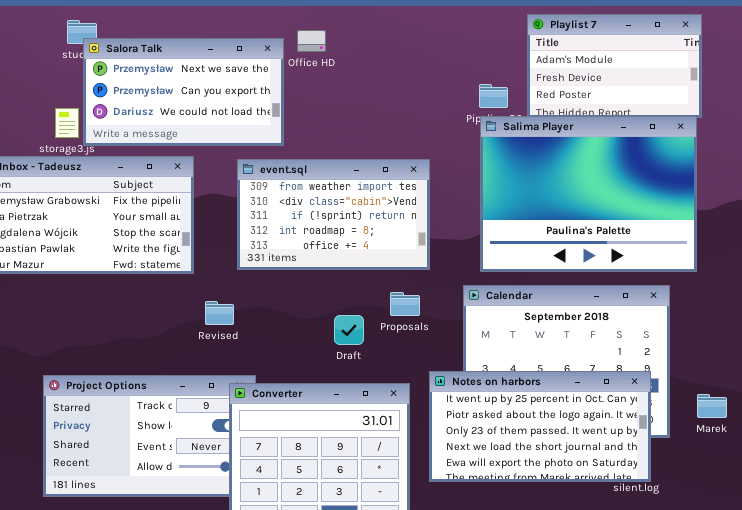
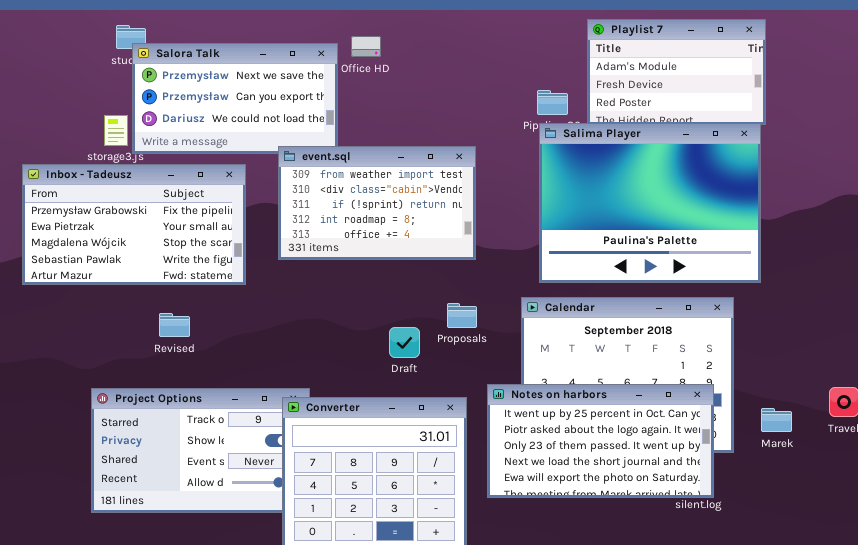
event.sql: [237,159,430,270] -> [278,146,476,260], moved
Revised: [205,301,234,325] -> [159,313,190,337], moved

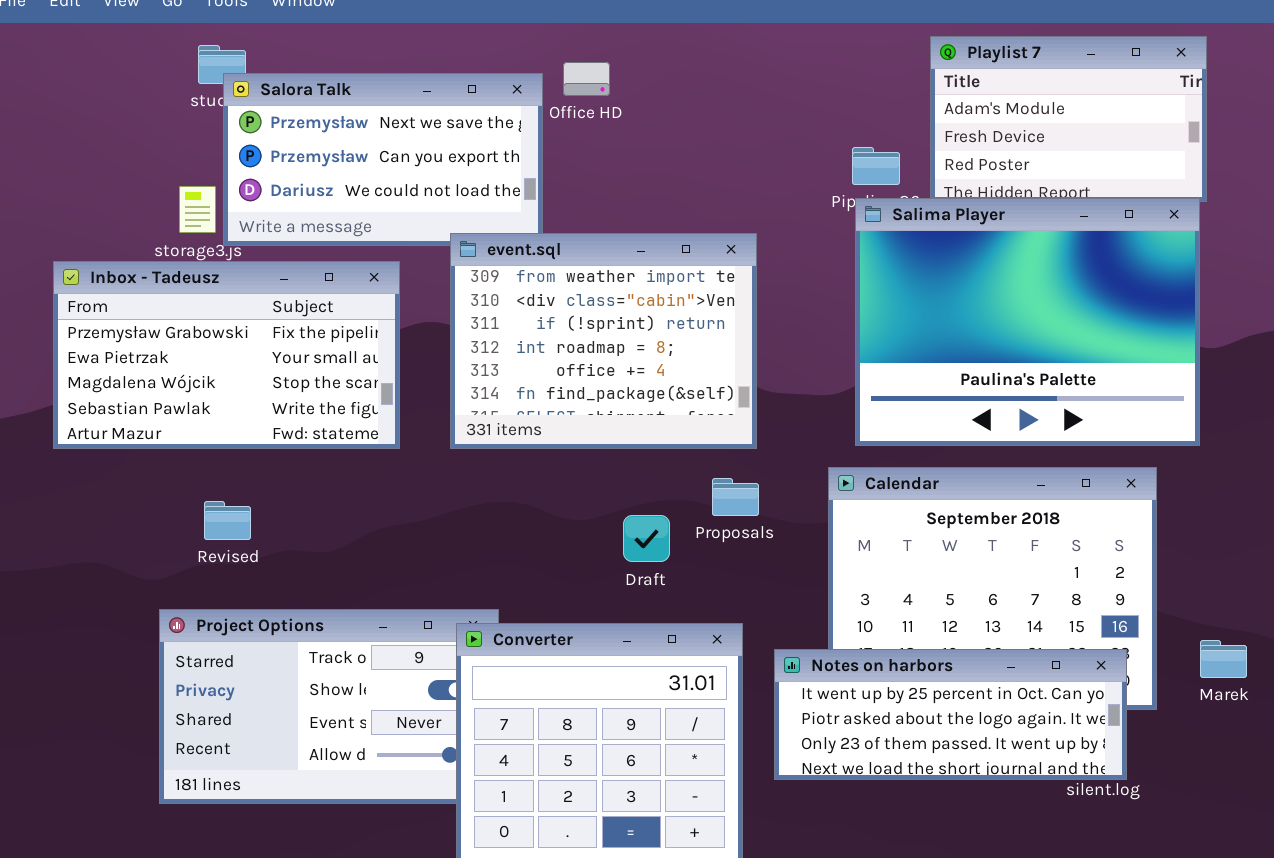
event.sql: [278,146,476,260] -> [450,233,757,449], resized
Revised: [159,313,190,337] -> [204,501,251,540], moved
Notes on harbors: [487,384,714,498] -> [774,649,1127,780], resized

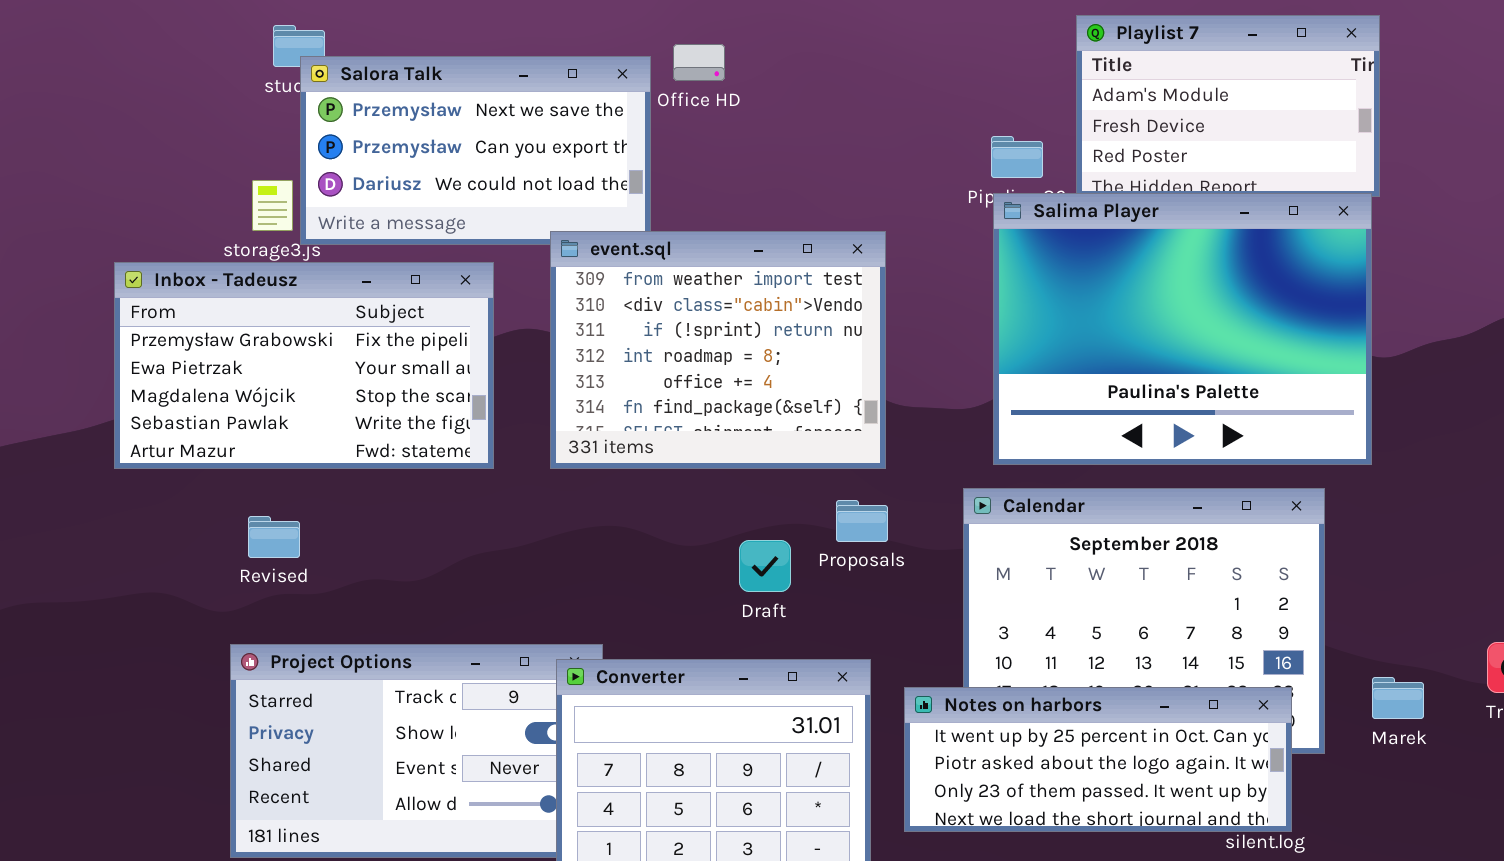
Revised: [204,501,251,540] -> [248,516,300,558], moved

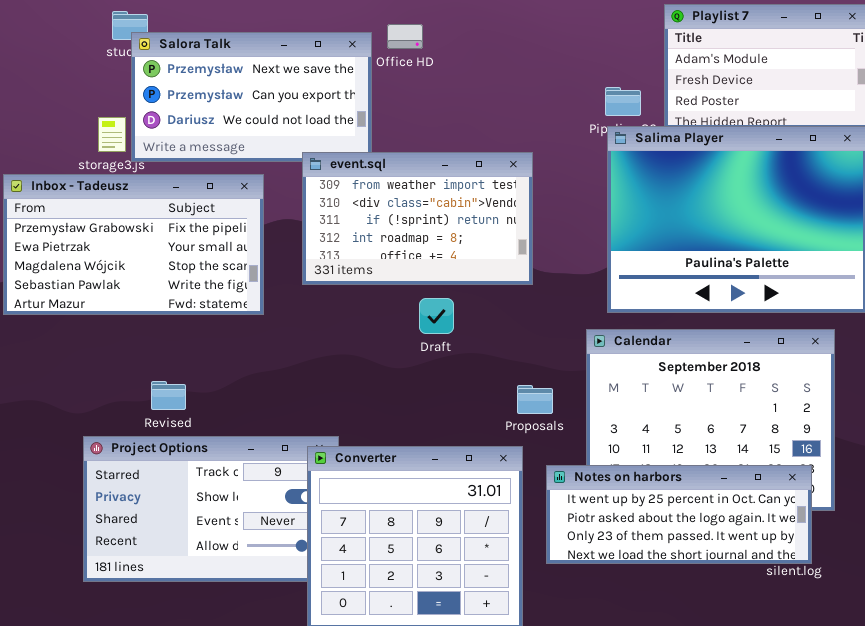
event.sql: [550,231,886,469] -> [302,152,533,285], resized
Proposals: [836,500,888,542] -> [517,385,553,414], moved
Revised: [248,516,300,558] -> [151,381,186,410], moved
Draft: [739,540,791,592] -> [419,298,454,334], moved

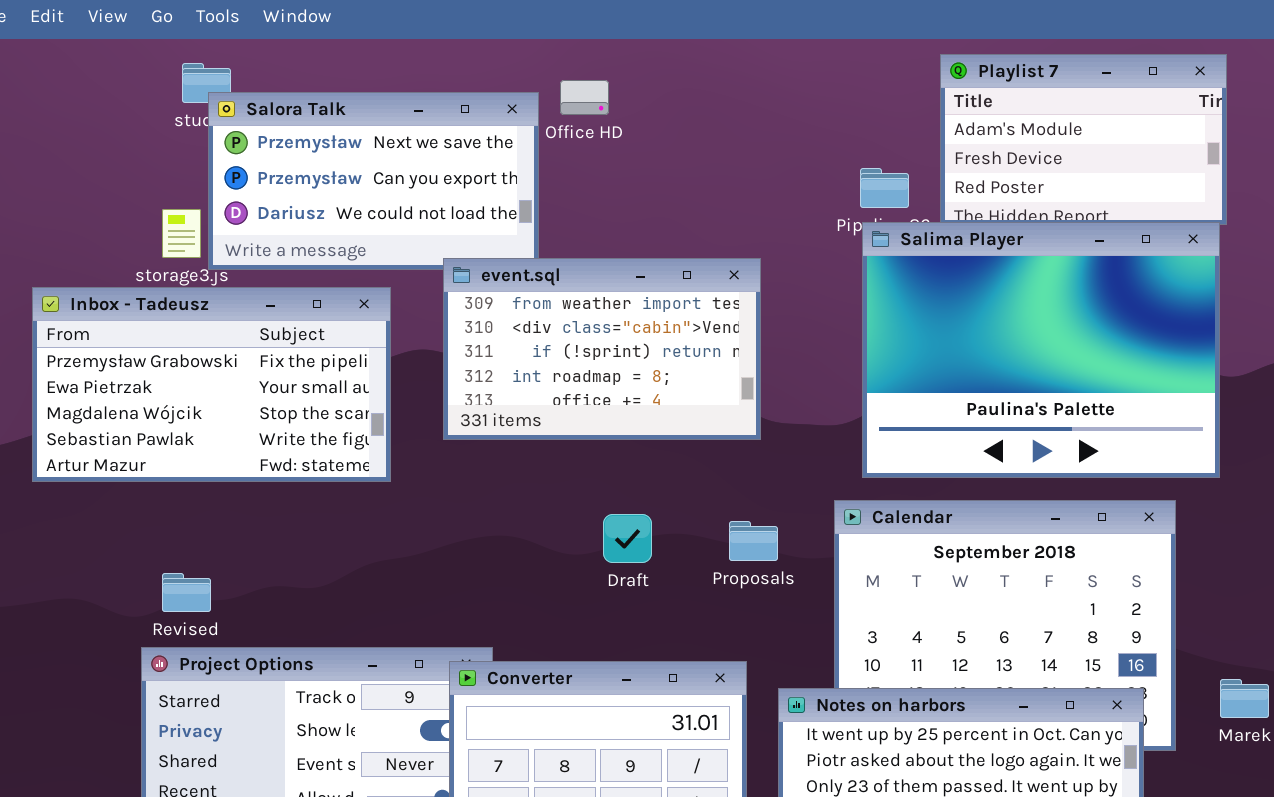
Draft: [419,298,454,334] -> [603,514,652,563], moved
Revised: [151,381,186,410] -> [162,573,211,612], moved
Proposals: [517,385,553,414] -> [729,521,778,561], moved

